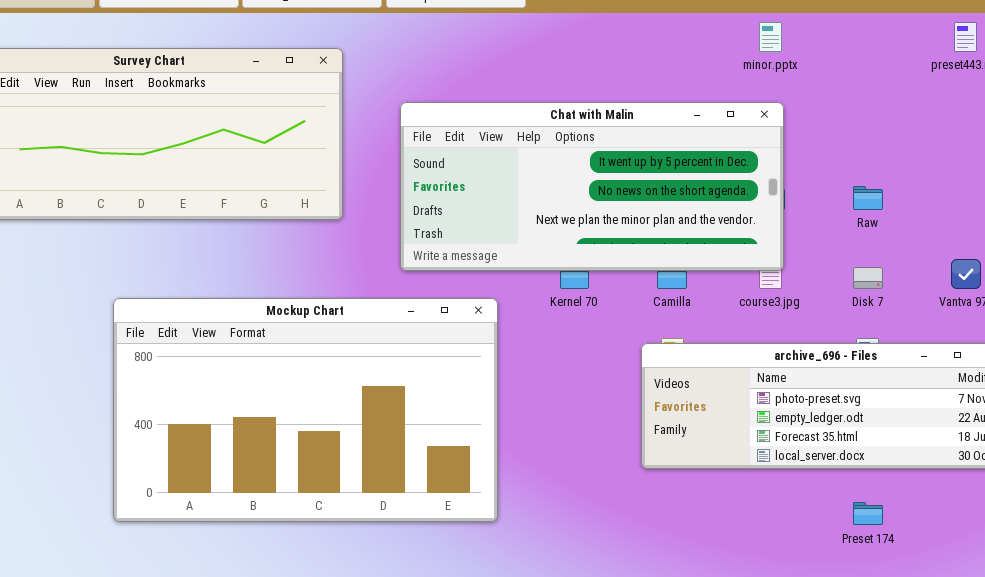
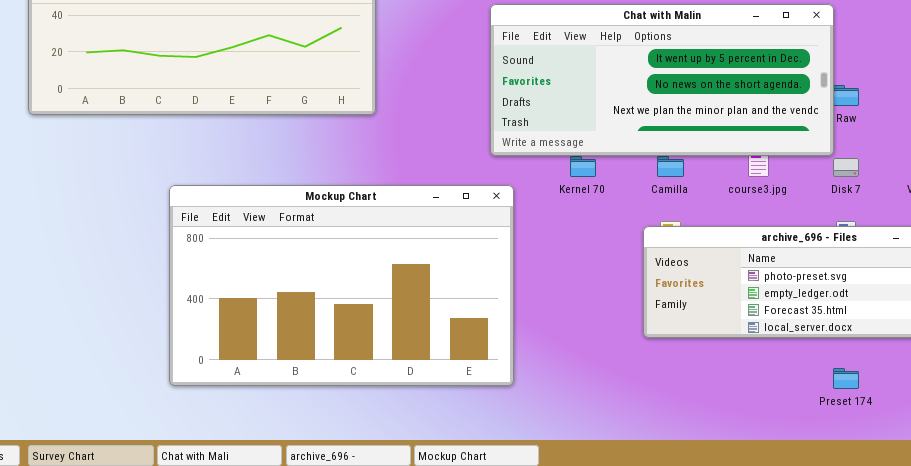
Chat with Malin: [400,102,784,271] -> [490,4,834,156], moved

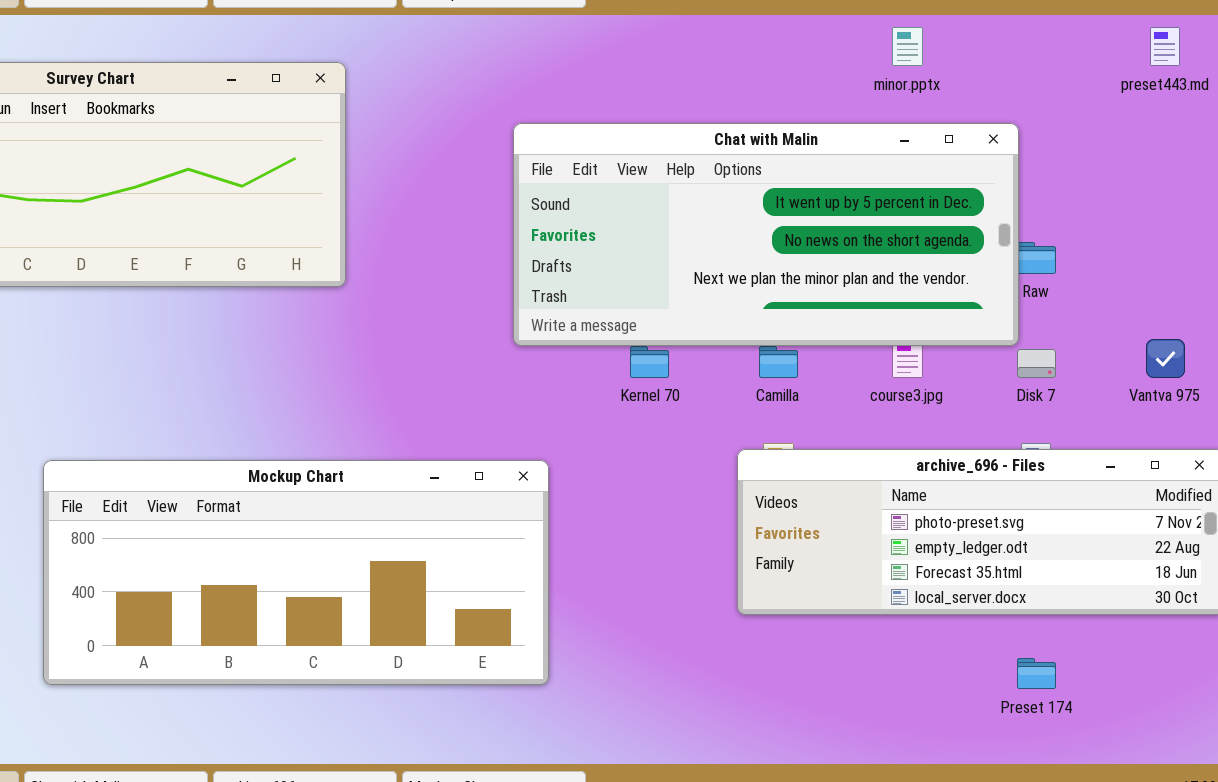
Mockup Chart: [169,185,514,386] -> [43,460,549,685], resized

